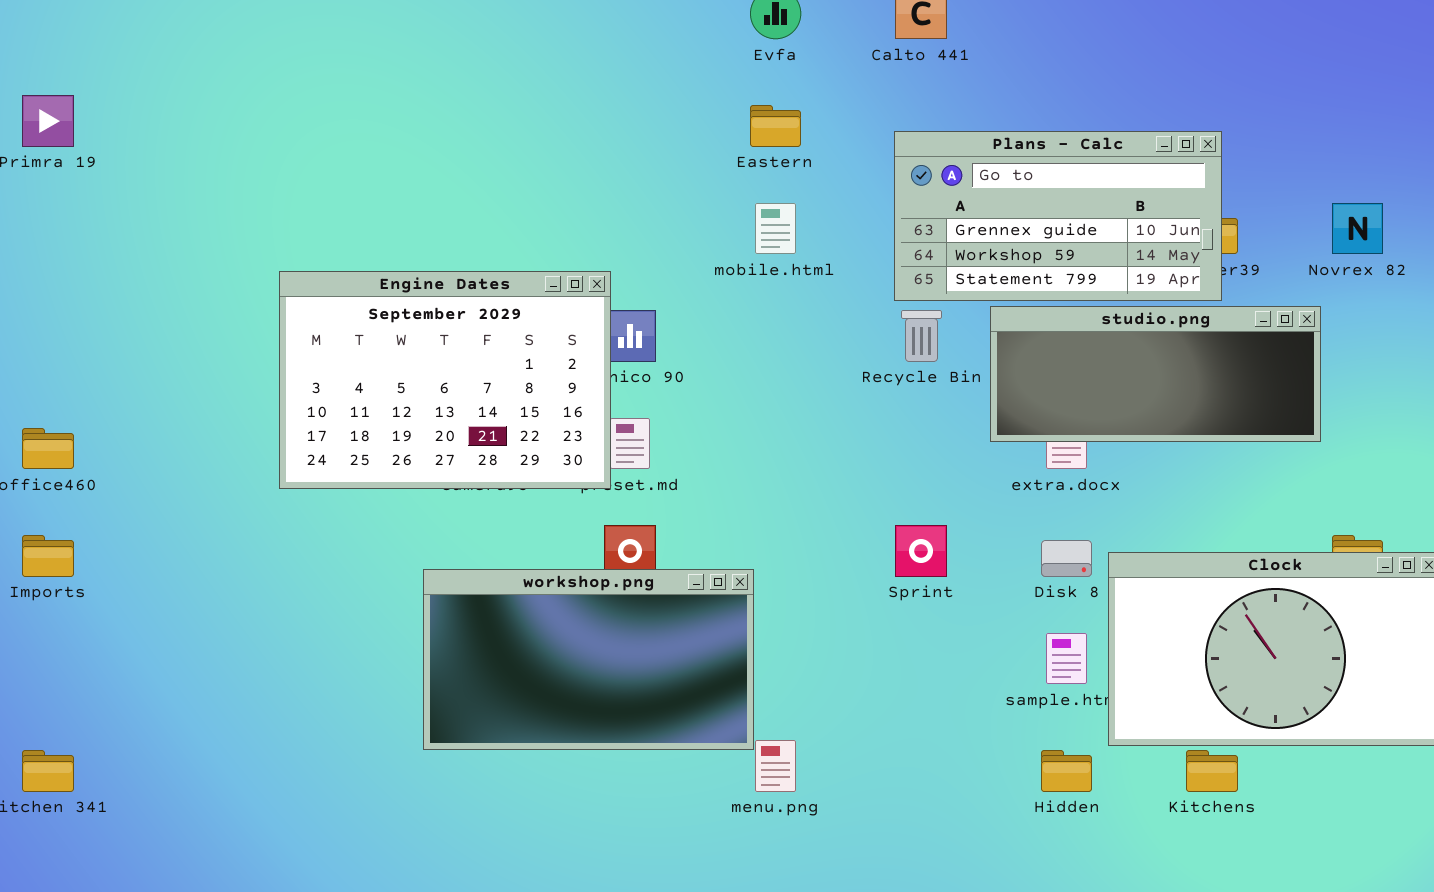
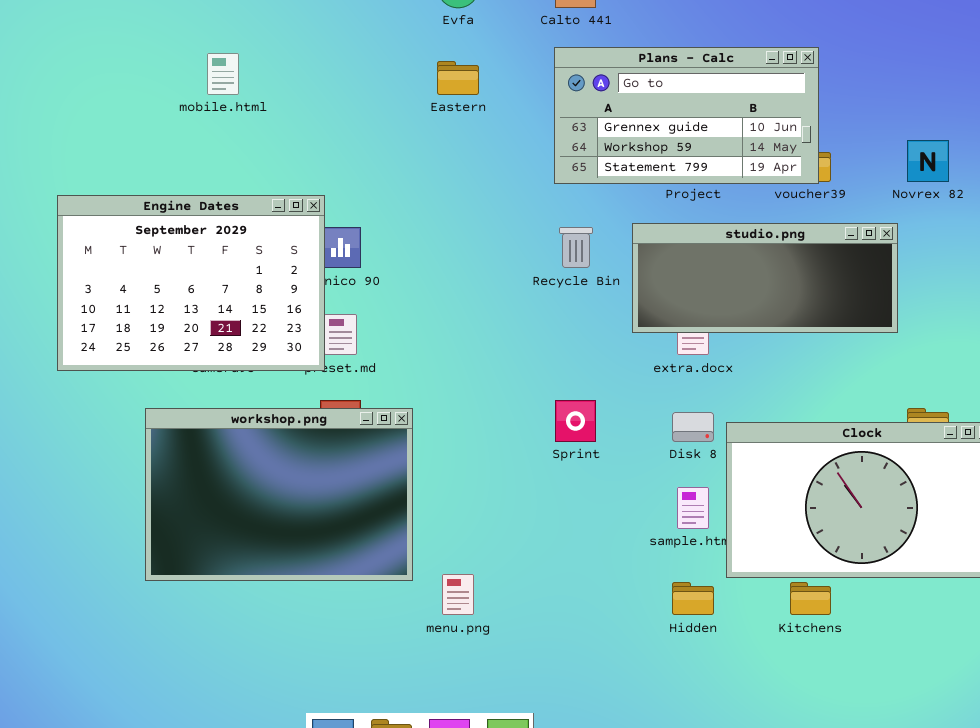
Plans - Calc: [894,131,1222,301] -> [554,47,819,184], moved
mobile.html: [755,203,796,254] -> [207,53,239,95], moved
workshop.png: [423,569,754,750] -> [145,408,413,581], moved, resized

